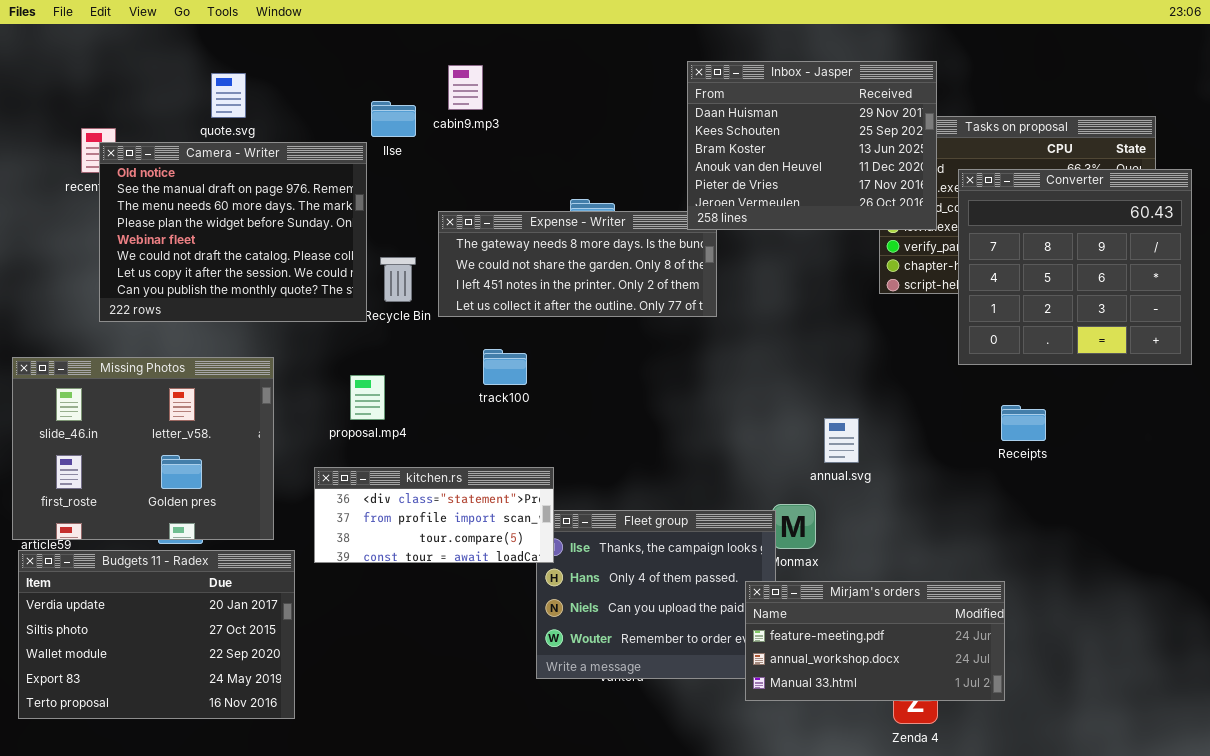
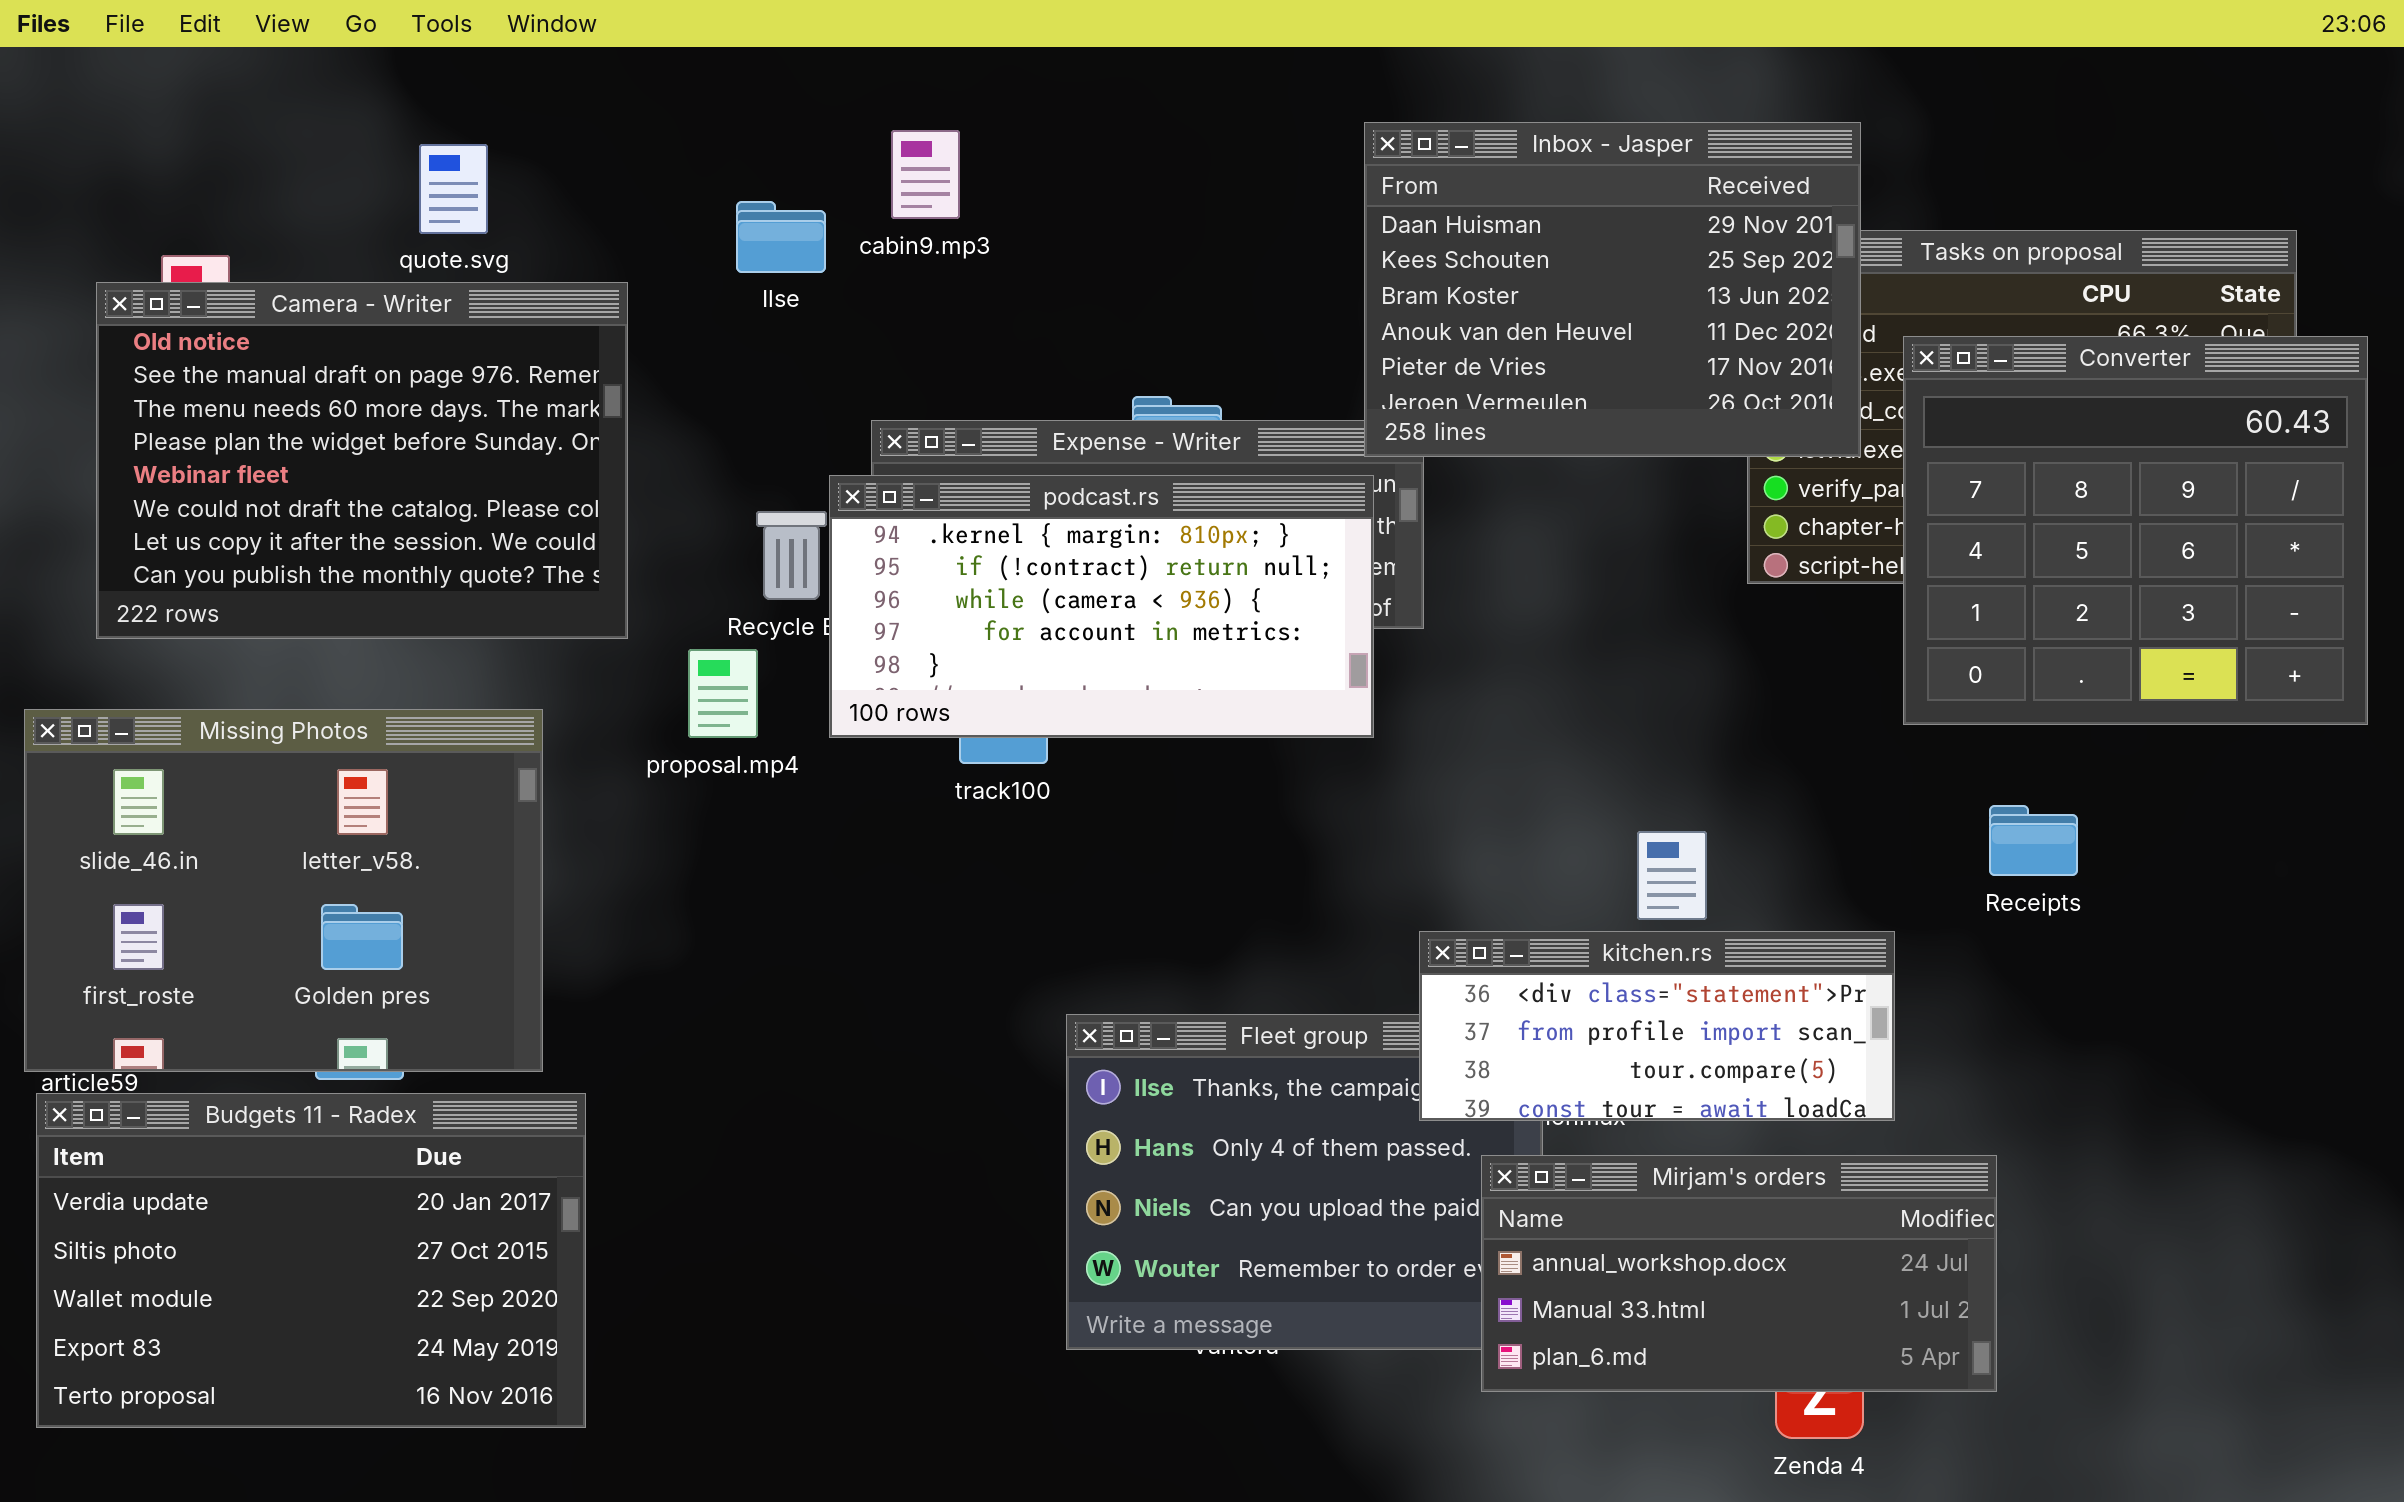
Camera - Writer: [99,142,367,322] -> [96,282,628,639], moved
podcast.rs: none -> [829,475,1374,738], opened
proposal.mp4: [350,375,385,420] -> [688,649,758,738], moved
kitchen.rs: [314,467,554,563] -> [1419,931,1895,1121], moved
Mirjam's orders: [745,581,1005,701] -> [1481,1155,1997,1392], scrolled down 1 row

